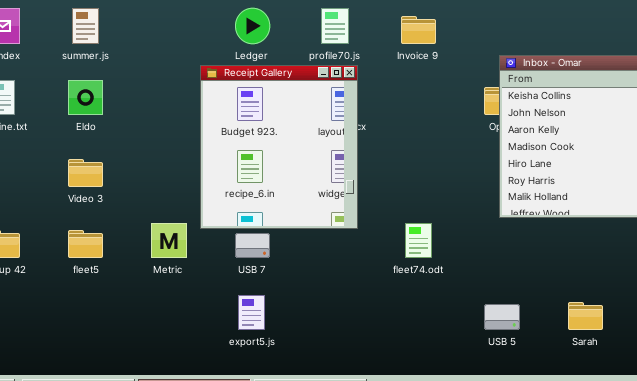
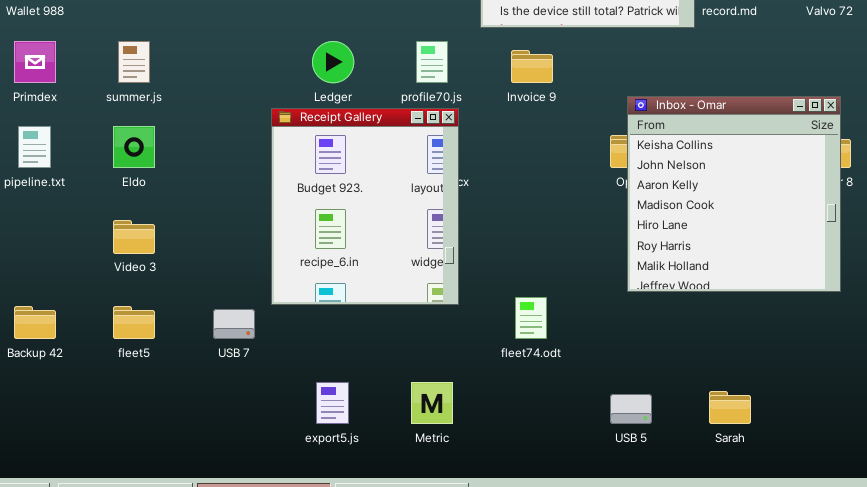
Metric: [151,223,187,258] -> [411,382,453,424], moved
USB 7: [235,233,270,258] -> [213,309,255,339], moved

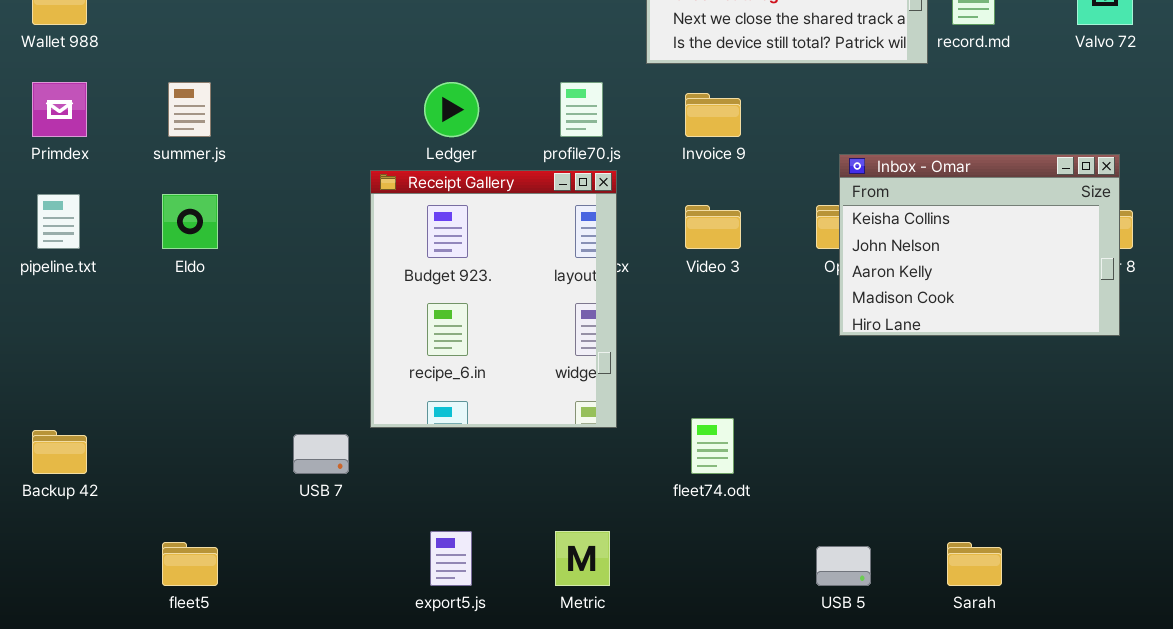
Inbox - Omar: [627,96,841,292] -> [839,154,1120,336], resized
Video 3: [113,220,155,254] -> [685,205,741,249], moved
fleet5: [113,306,155,339] -> [162,542,218,586], moved

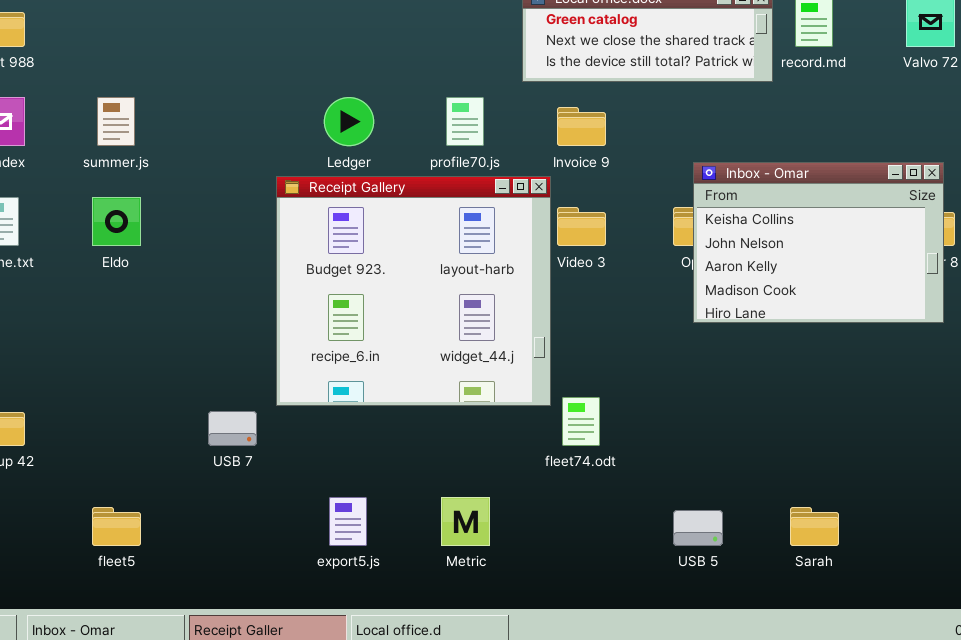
Receipt Gallery: [370,170,617,428] -> [276,176,551,406], resized

